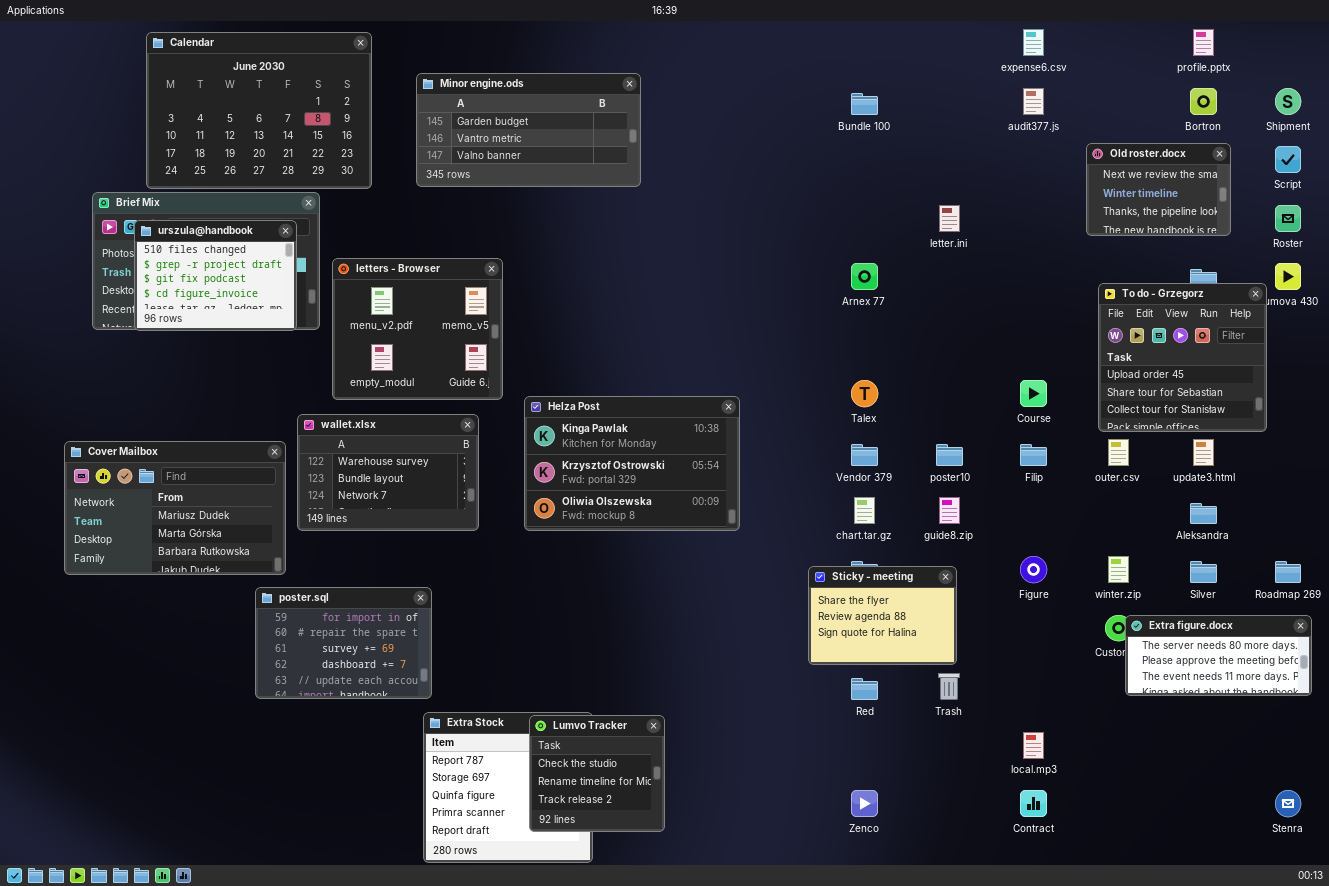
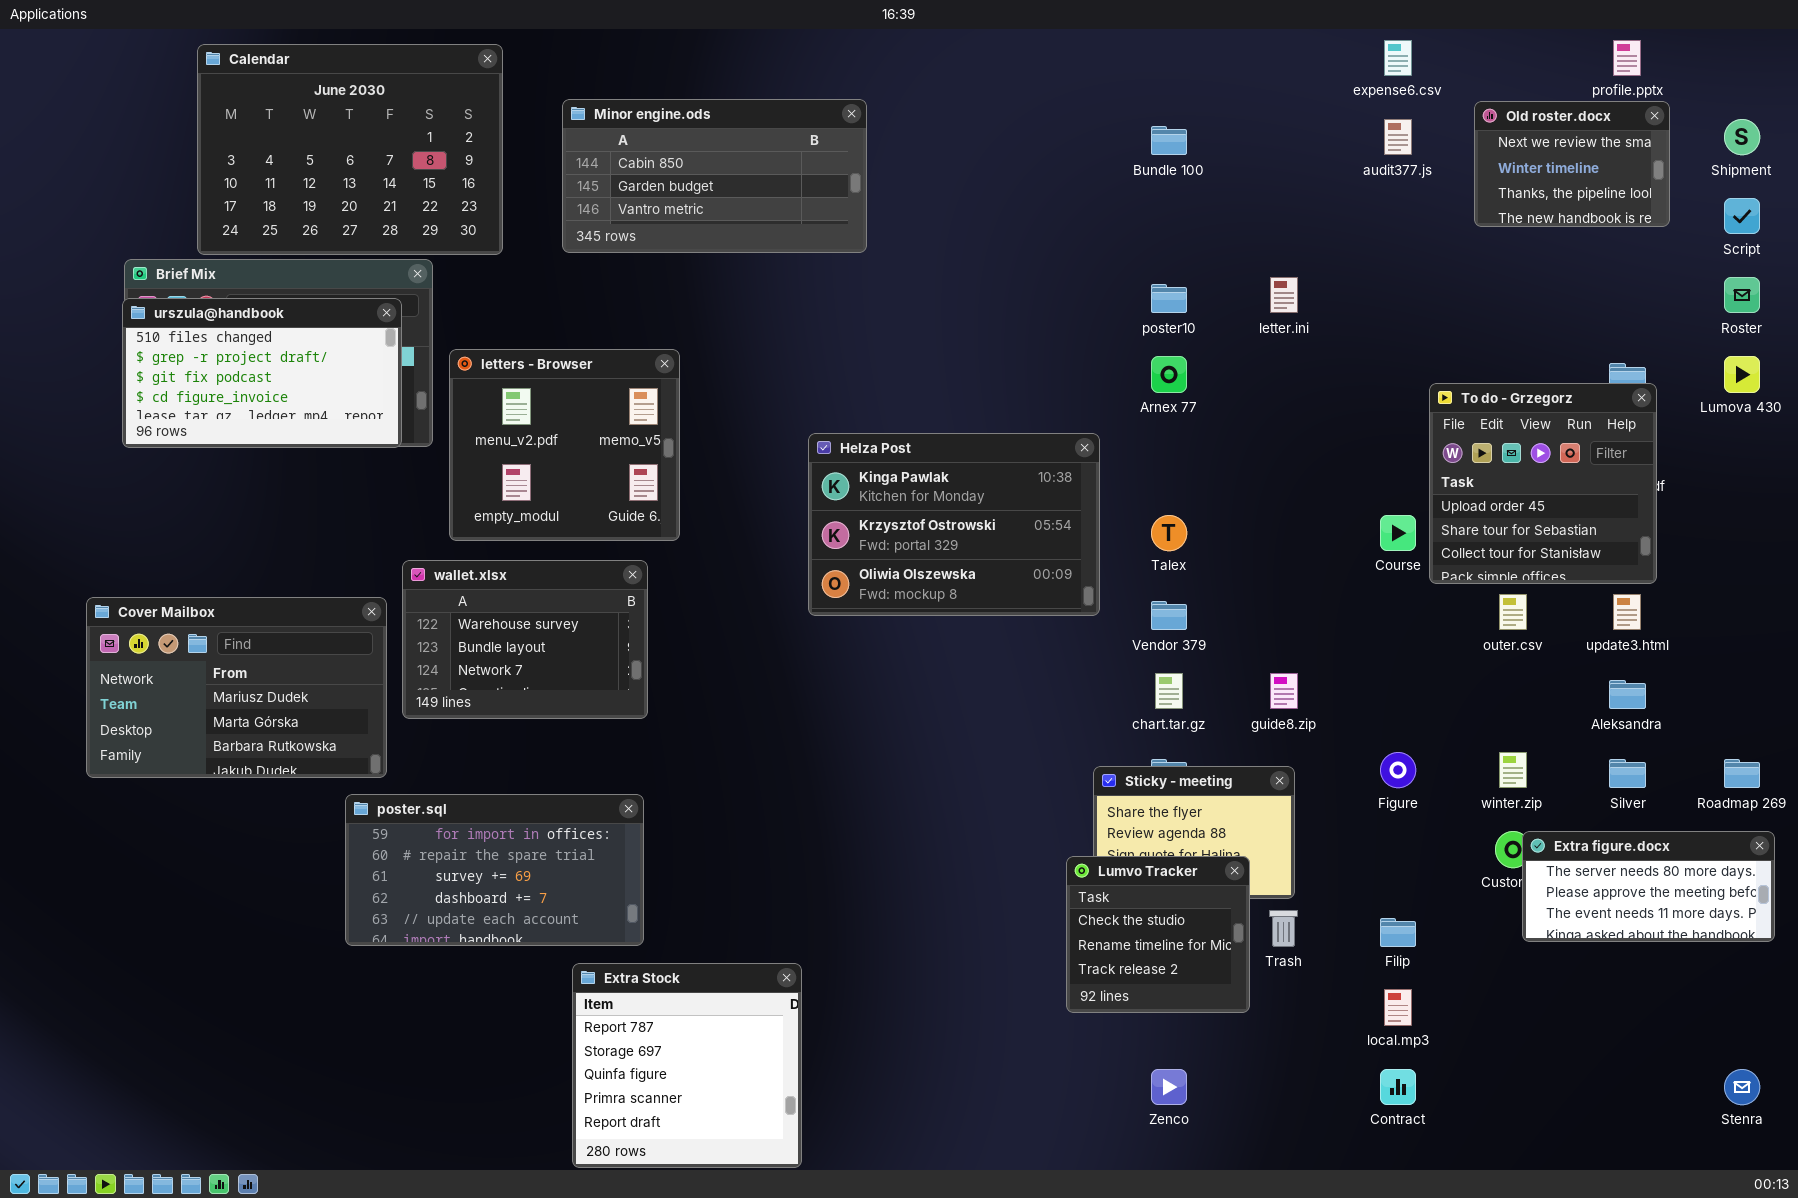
Minor engine.ods: [416,73,641,187] -> [562,99,867,253], scrolled up 1 row
Old roster.docx: [1086,143,1231,236] -> [1474,101,1670,227], moved
urszula@handbook: [134,220,297,331] -> [122,298,402,448], resized
To do - Grzegorz: [1098,283,1267,432] -> [1429,383,1657,584], moved
Helza Post: [524,396,740,531] -> [808,433,1100,616], moved
poster10: [936,444,963,466] -> [1151,284,1187,313], moved
Filip: [1020,444,1047,466] -> [1380,918,1416,947], moved
poster.sql: [255,587,432,699] -> [345,794,644,946], resized
Lumvo Tracker: [529,715,665,832] -> [1066,856,1250,1013], moved

